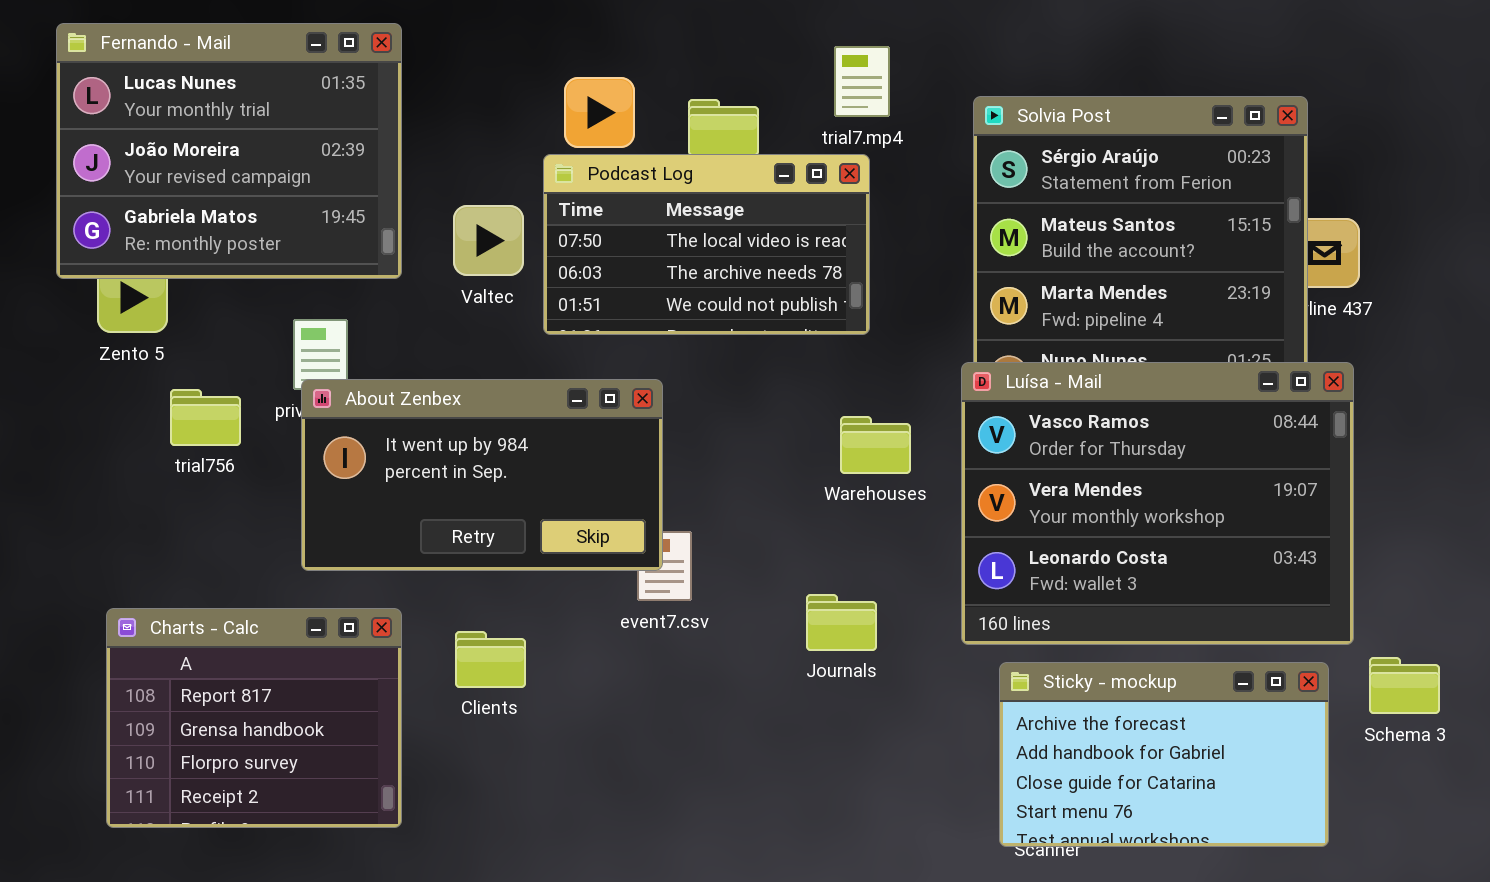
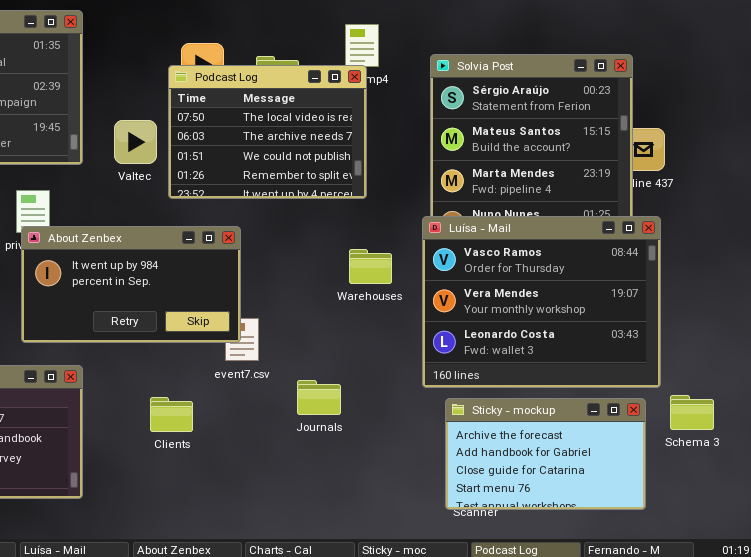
Podcast Log: [543,154,870,335] -> [168,65,367,199], resized
Journals: [806,594,877,651] -> [297,380,341,415], moved
Clients: [455,631,526,688] -> [150,397,193,432], moved

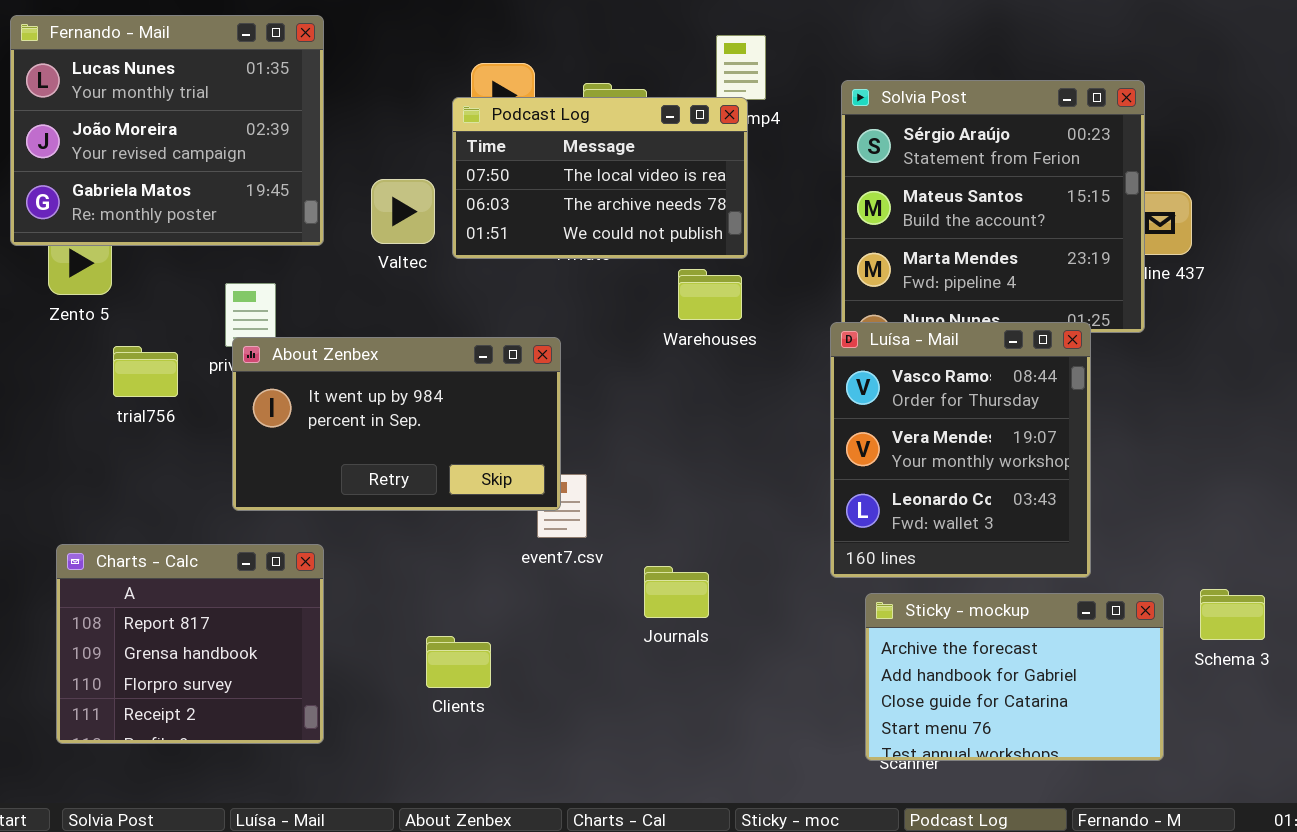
Podcast Log: [168,65,367,199] -> [452,97,748,259], resized
Luísa - Mail: [422,216,661,388] -> [830,322,1091,578], resized
Warehouses: [349,249,392,284] -> [678,269,742,320], moved
Clients: [150,397,193,432] -> [426,636,491,688], moved

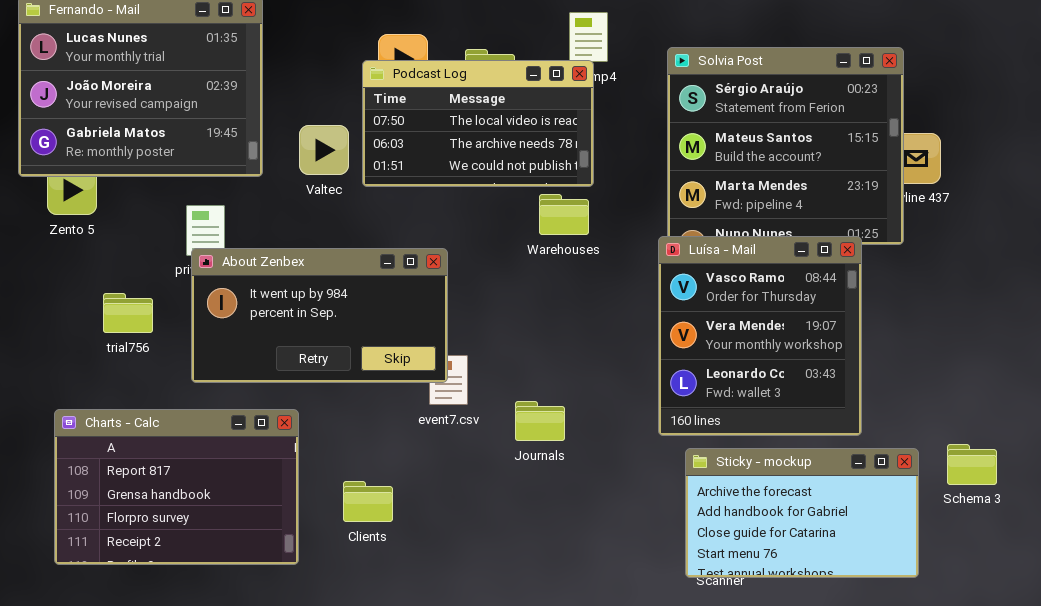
trial756: [113,346,178,397] -> [103,293,153,333], moved
Charts - Calc: [56,544,324,744] -> [54,409,299,565], resized
Journals: [644,566,709,618] -> [515,401,565,441], moved

